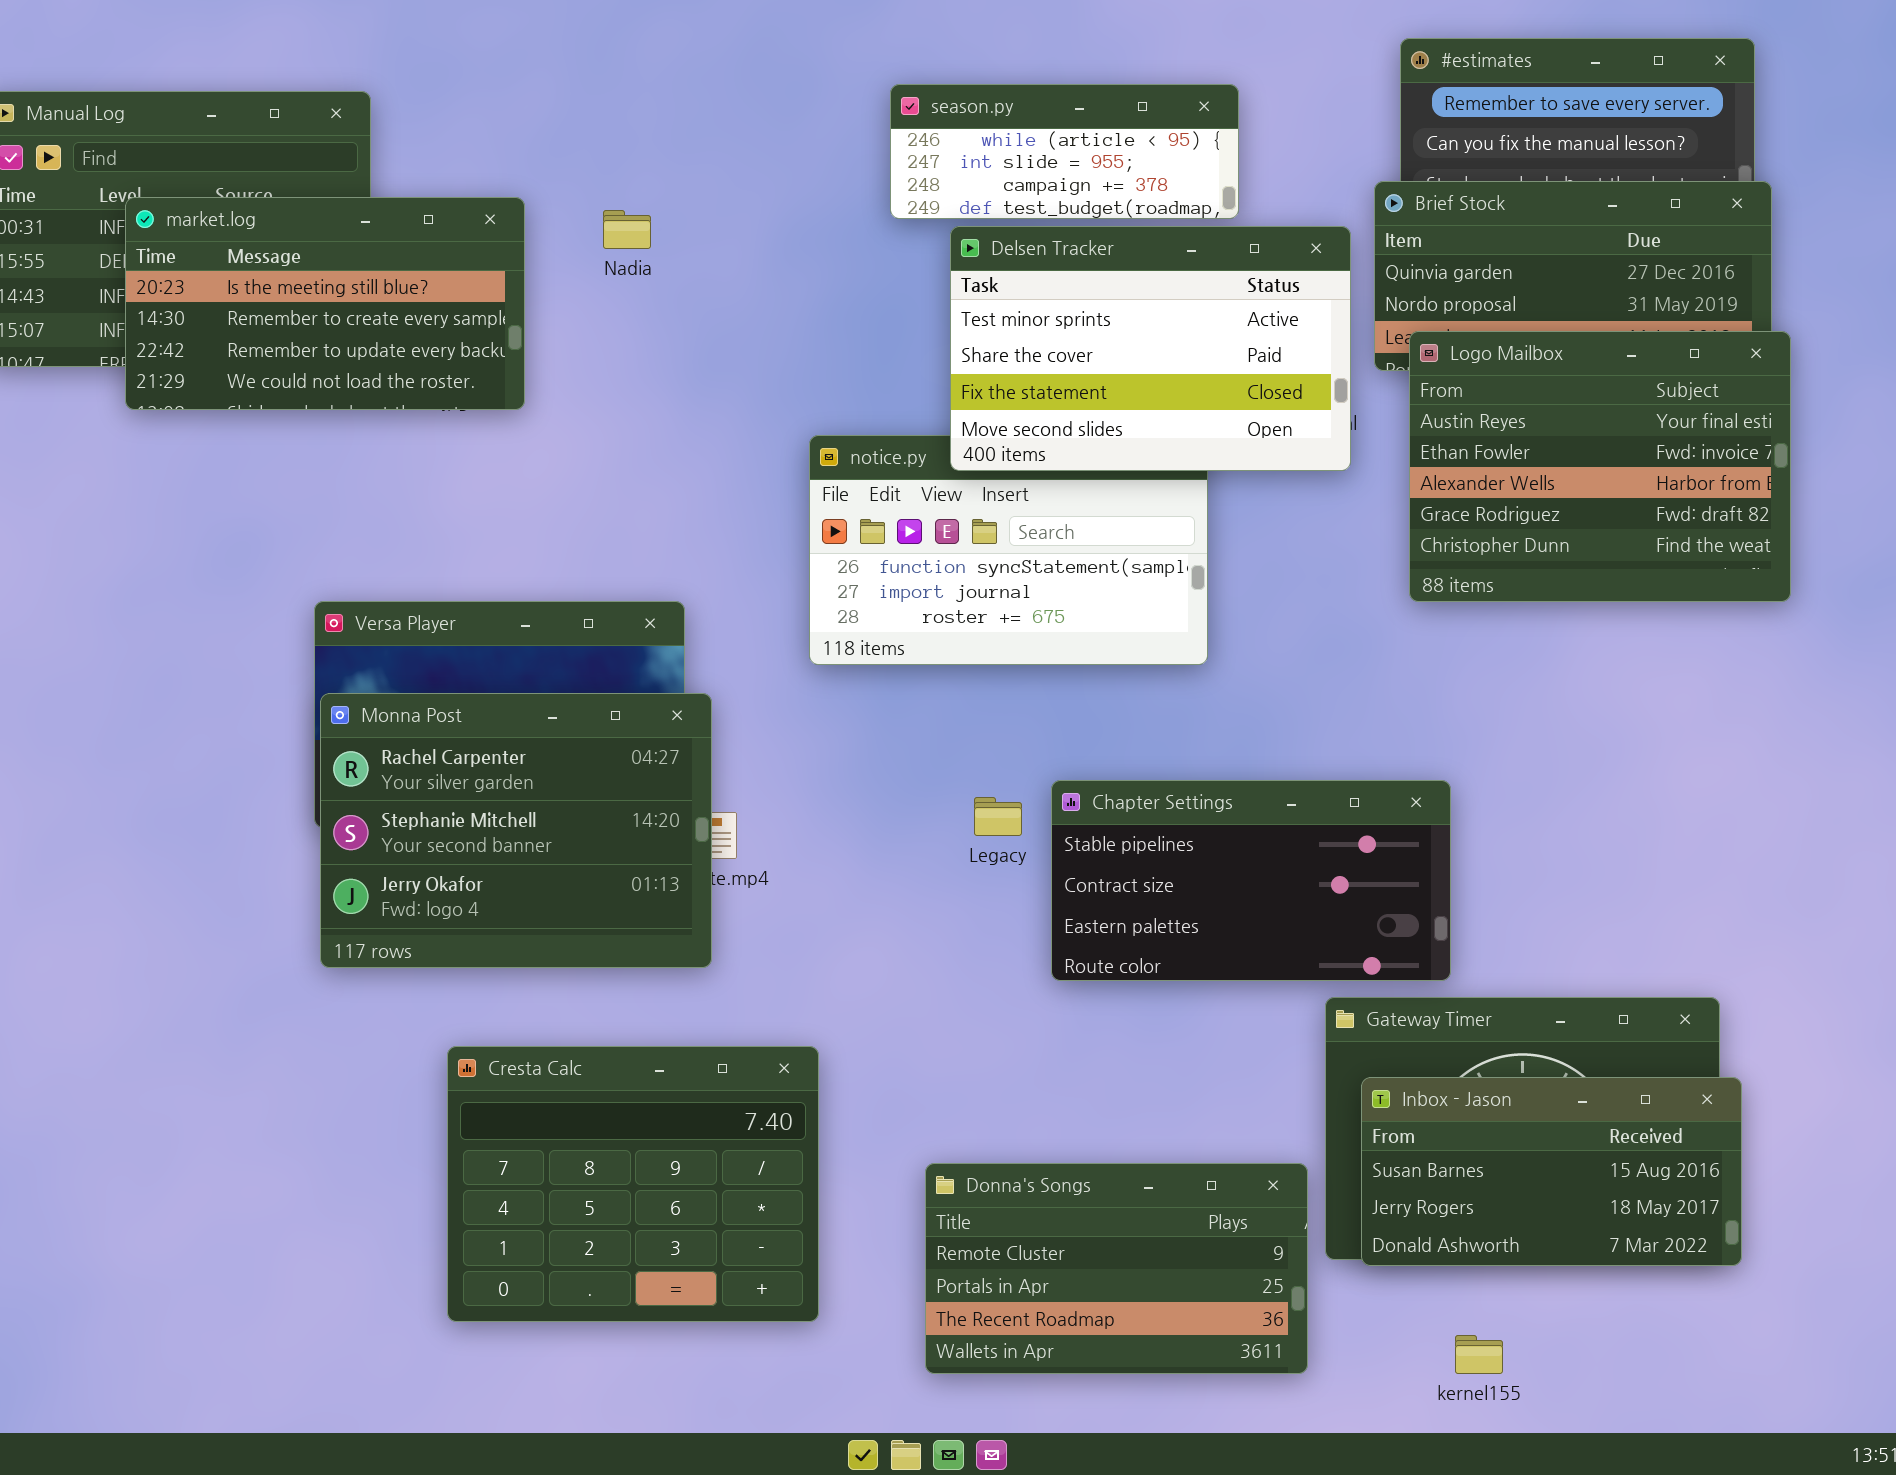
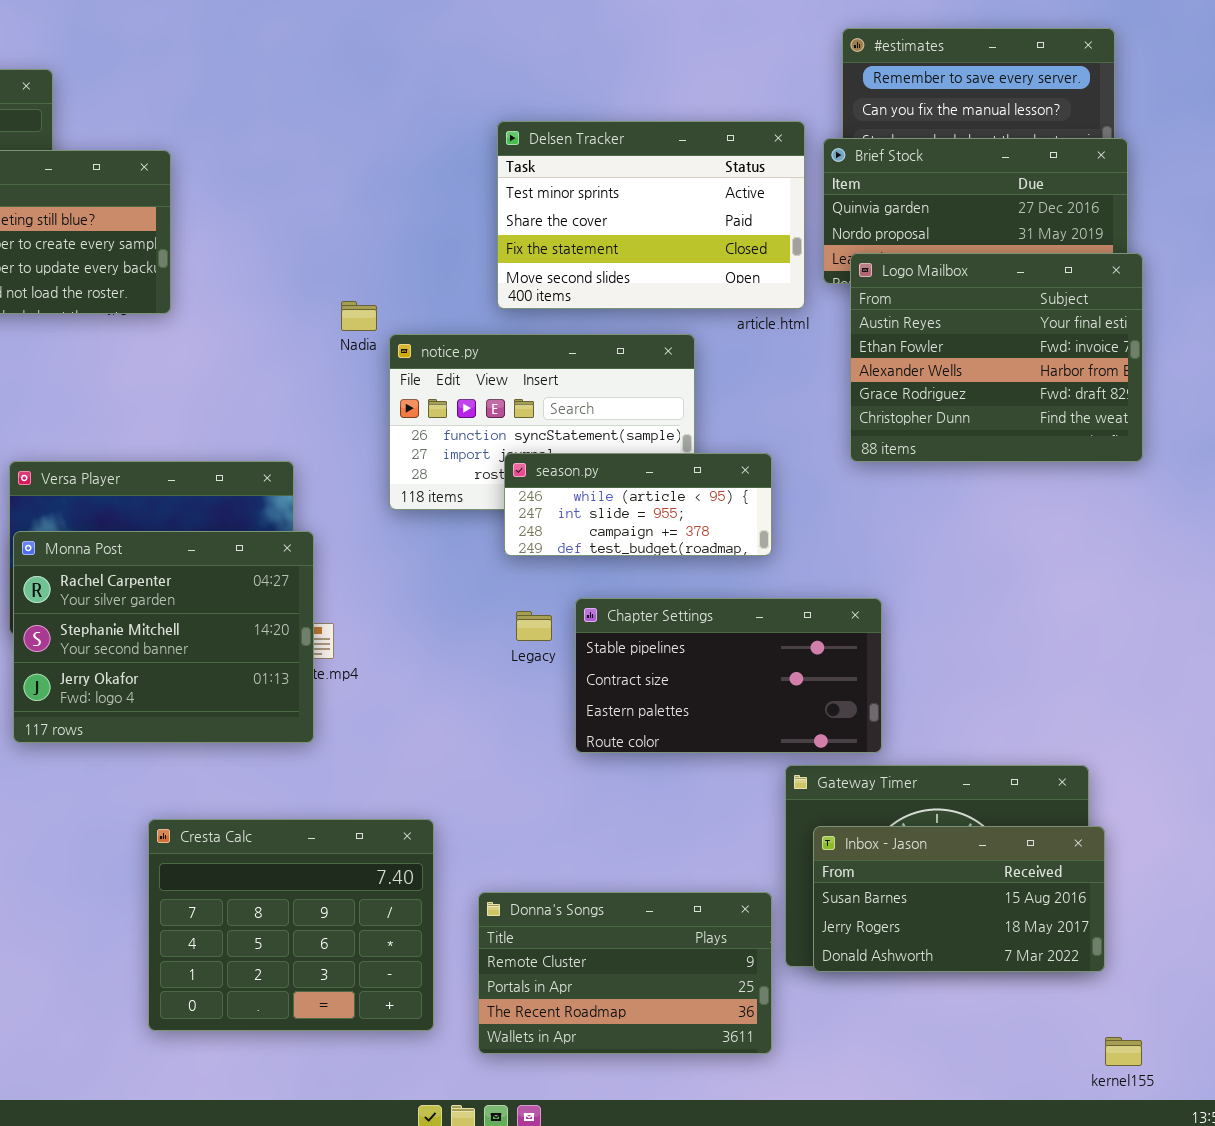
season.py: [890,84,1239,219] -> [504,453,772,556], moved
Nadia: [603,210,651,249] -> [341,301,377,331], moved
Delsen Tracker: [950,226,1351,471] -> [497,121,805,309], moved
Cresta Calc: [447,1046,819,1322] -> [148,819,434,1031], moved
kernel155: [1455,1335,1503,1374] -> [1105,1037,1142,1066], moved

